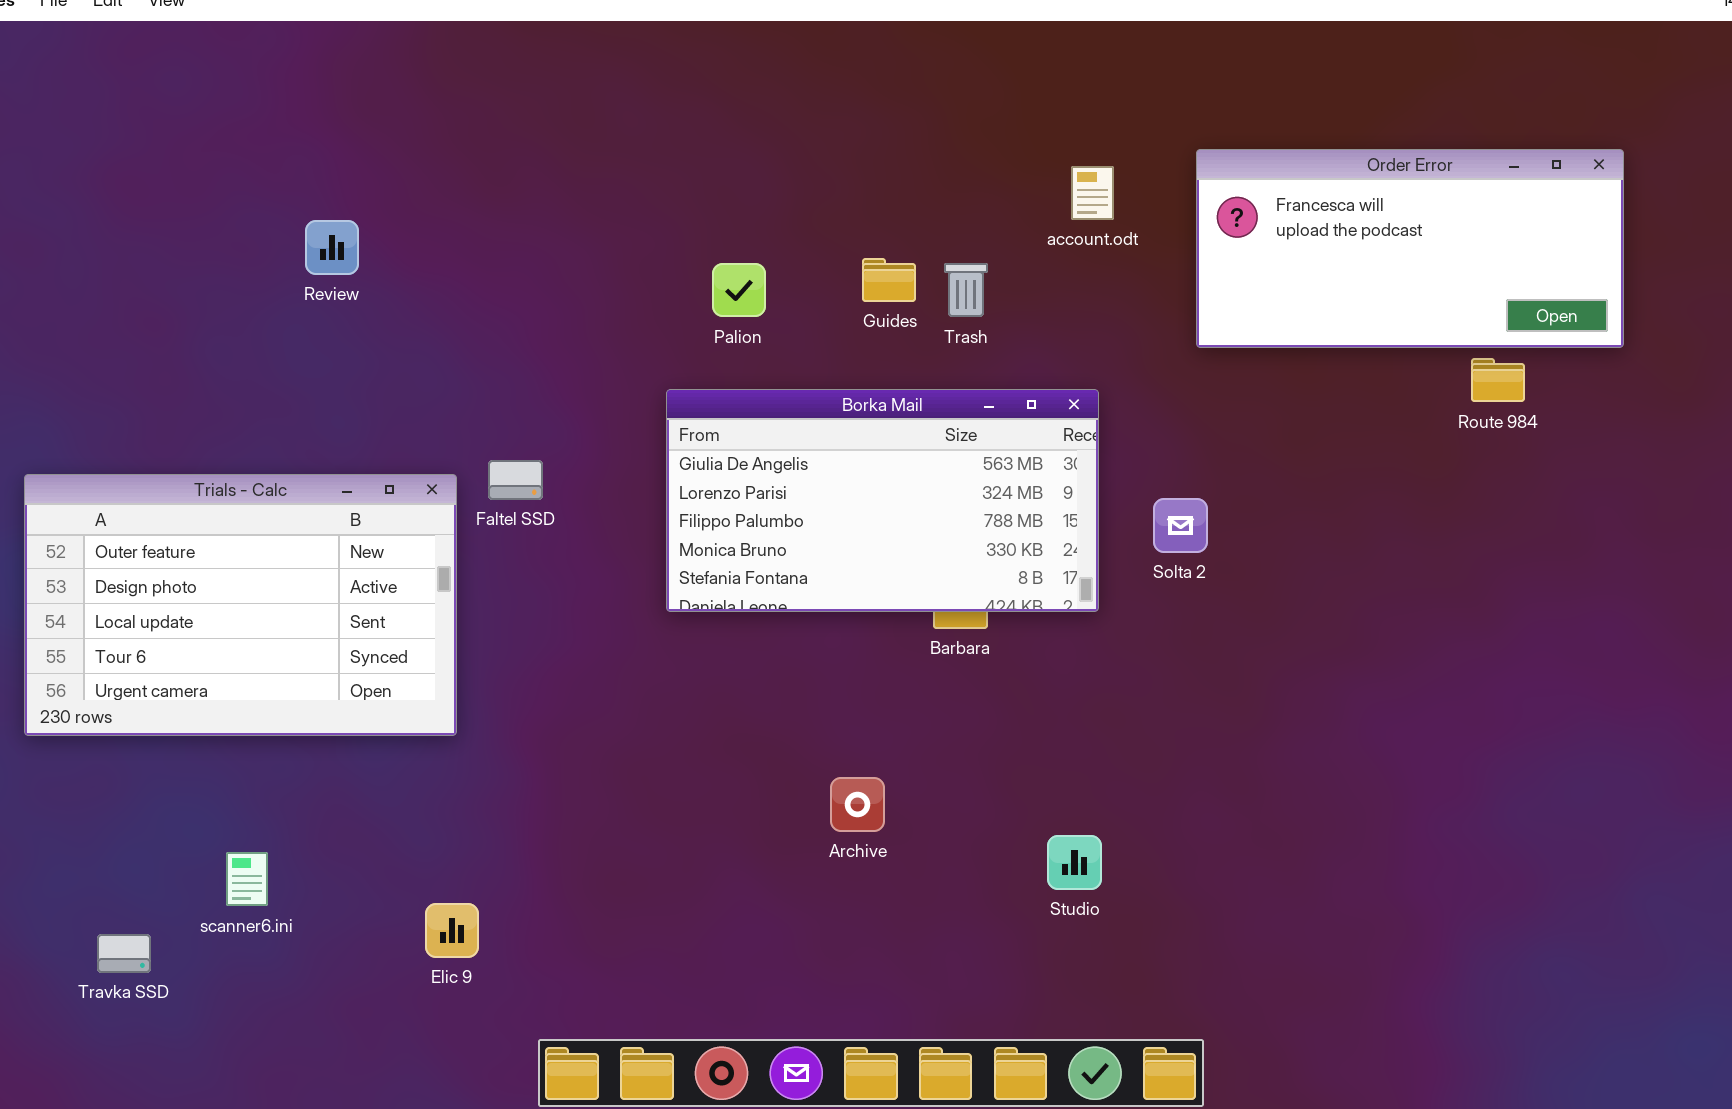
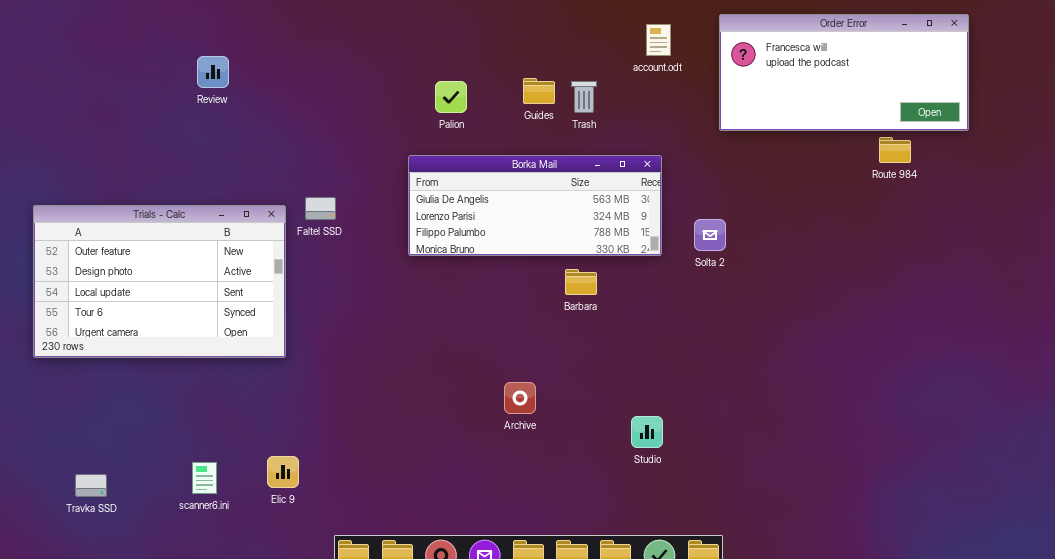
Borka Mail: [666,389,1099,612] -> [408,155,662,256], resized
scanner6.ini: [226,852,268,906] -> [192,462,217,494], moved

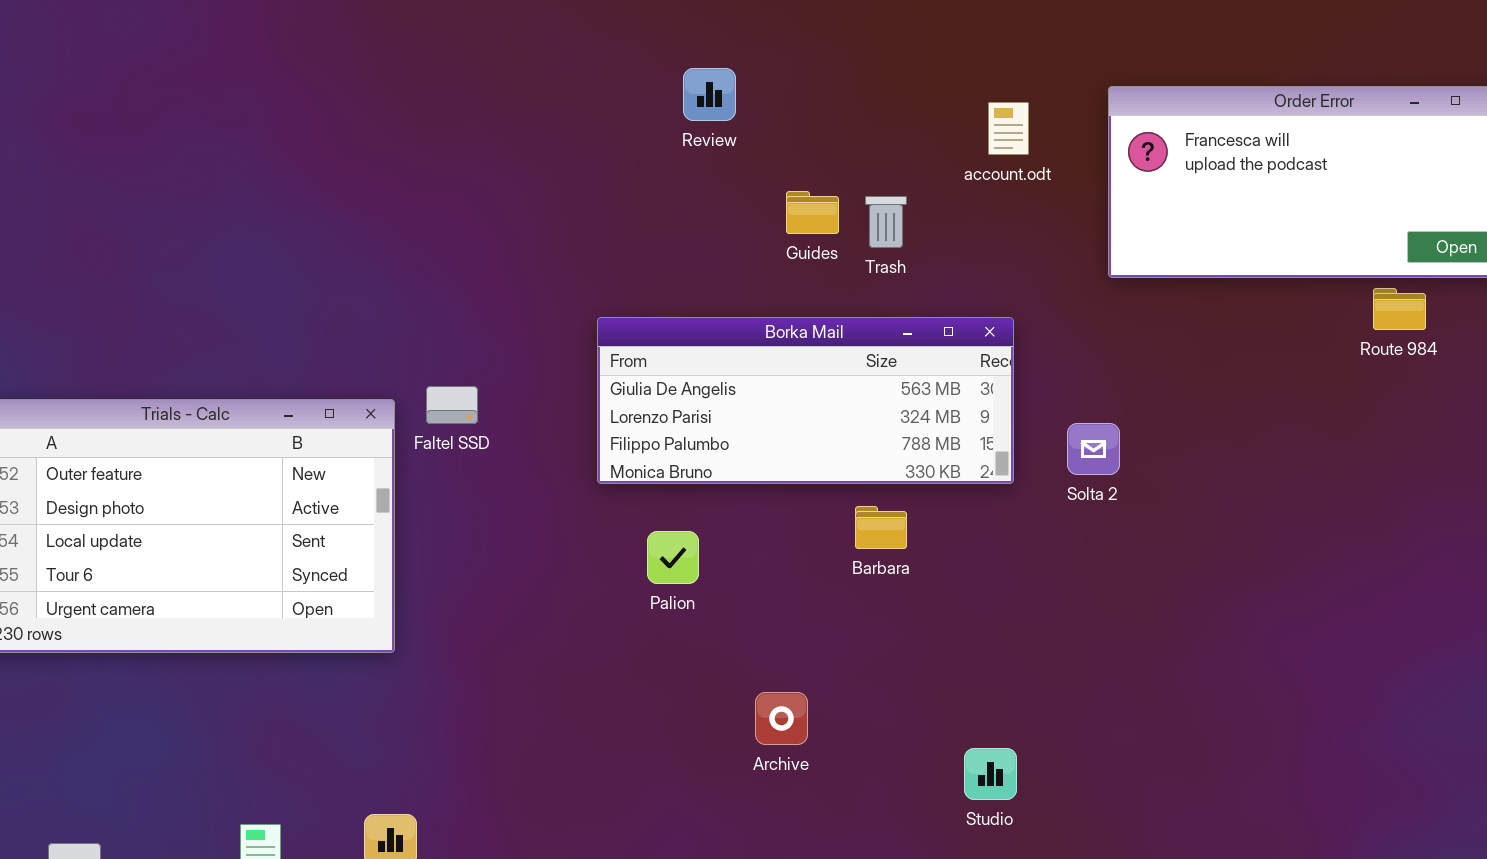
Review: [197,56,229,88] -> [683,68,736,121], moved
Palion: [435,81,467,113] -> [647,531,699,584], moved

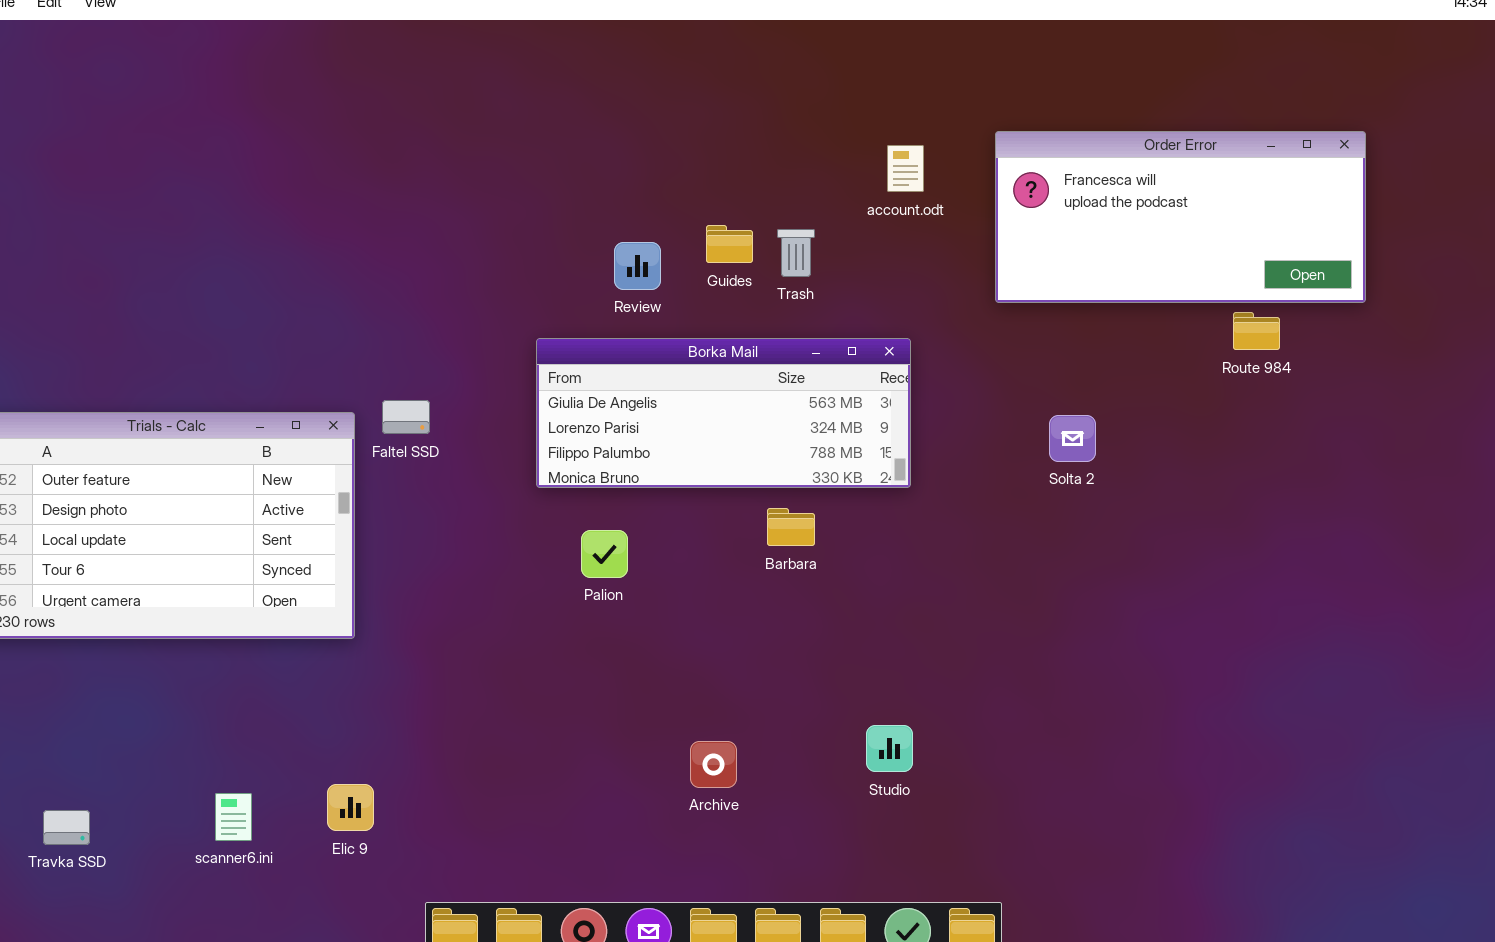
Review: [683,68,736,121] -> [614,242,661,290], moved
Solta 2: [1067,423,1120,475] -> [1049,415,1096,462], moved
Archive: [755,692,808,745] -> [690,741,737,788], moved

